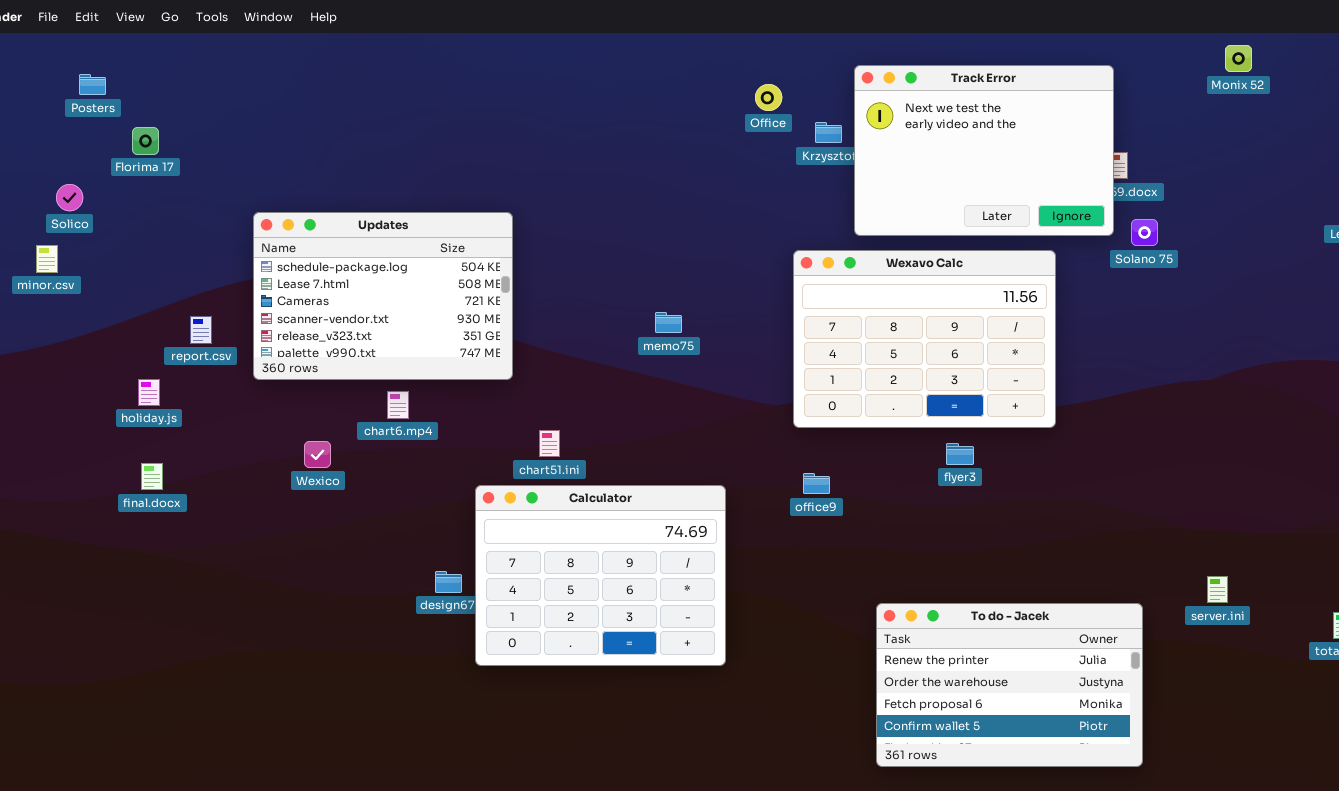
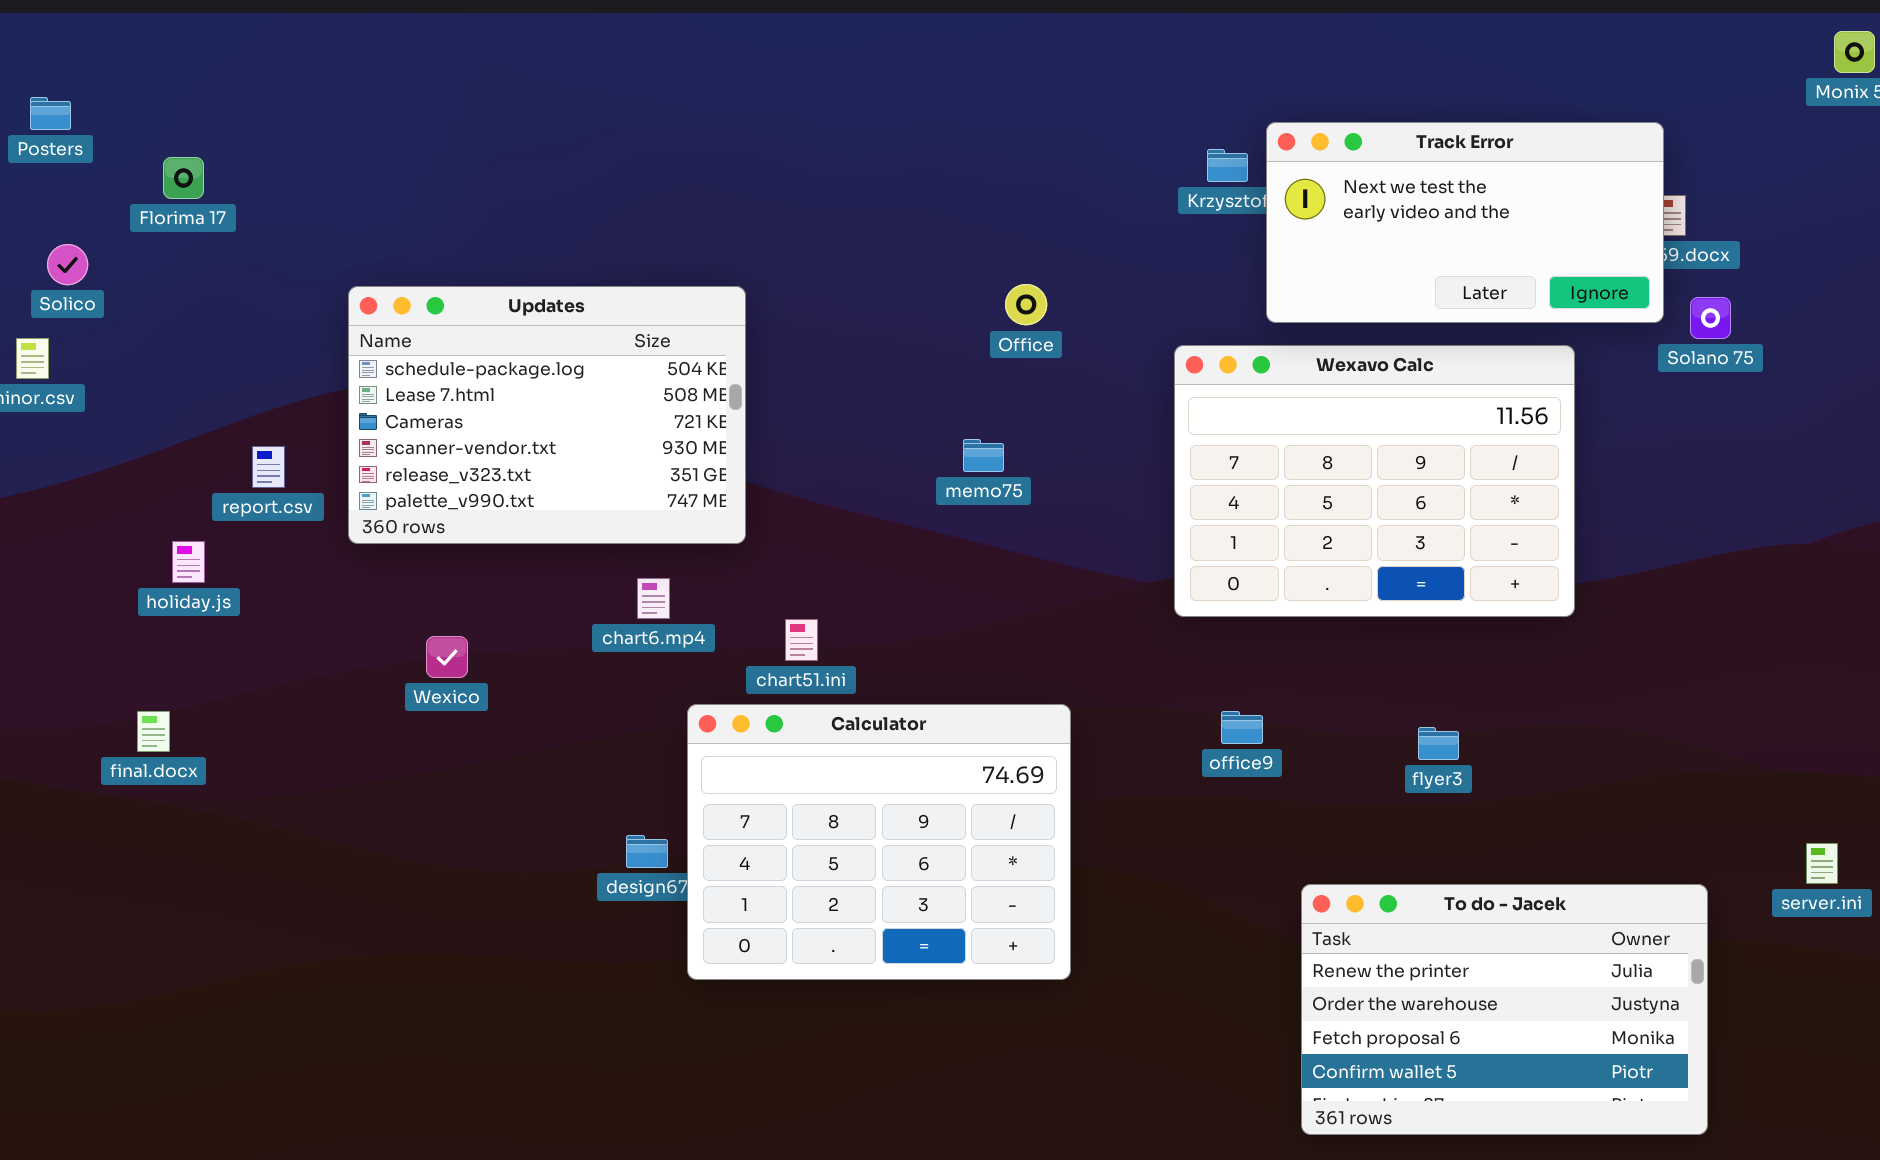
Track Error: [854,65,1114,236] -> [1266,122,1664,323], resized
Posters: [79,74,106,95] -> [30,97,71,130], moved
Office: [755,84,782,111] -> [1005,284,1047,325], moved
chart6.mp4: [387,391,409,419] -> [637,578,670,619], moved
flyer3: [946,443,974,465] -> [1418,727,1459,760], moved
final.docx: [141,463,163,490] -> [137,711,170,752], moved
office9: [803,473,830,494] -> [1221,711,1263,744], moved

